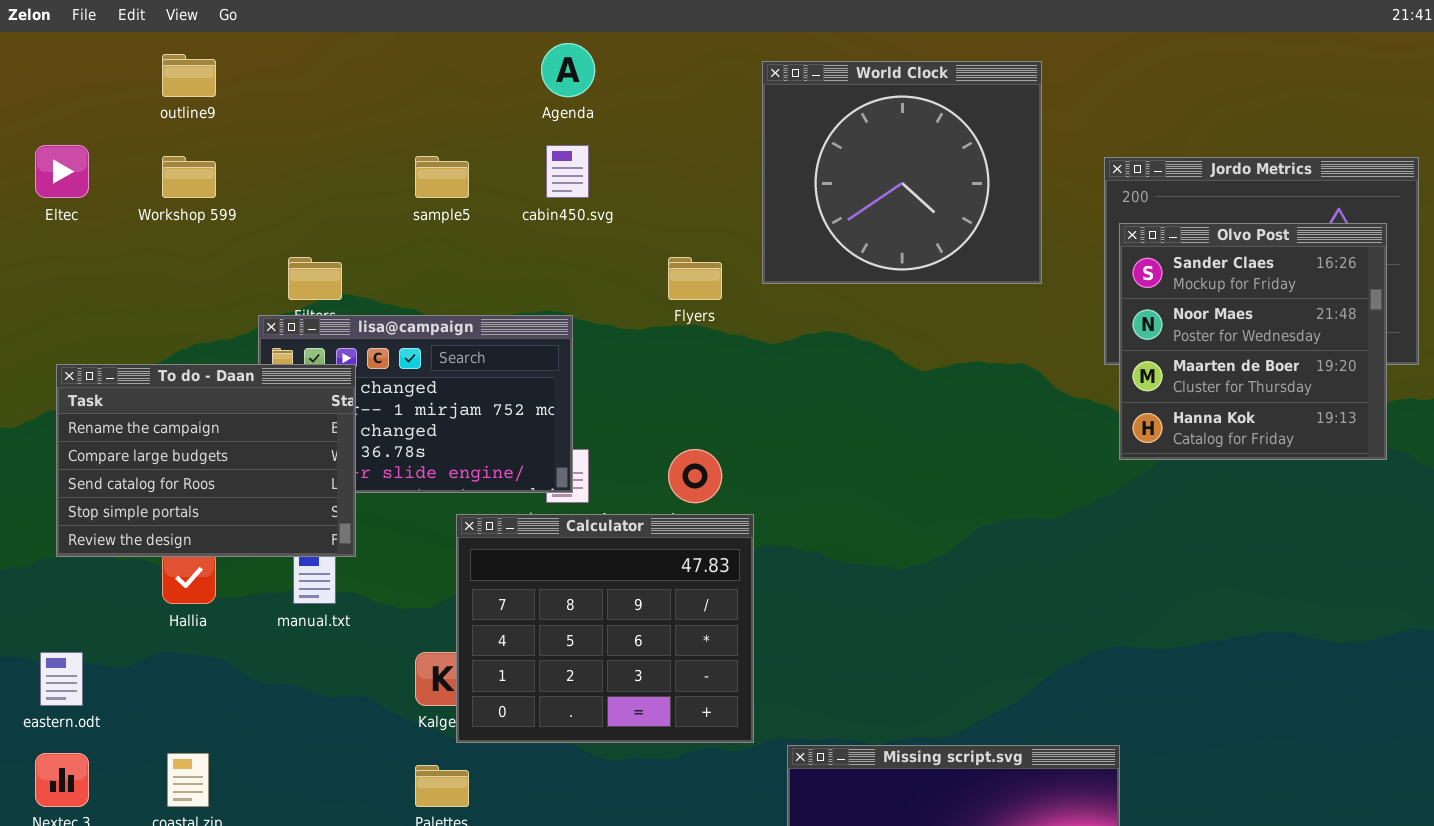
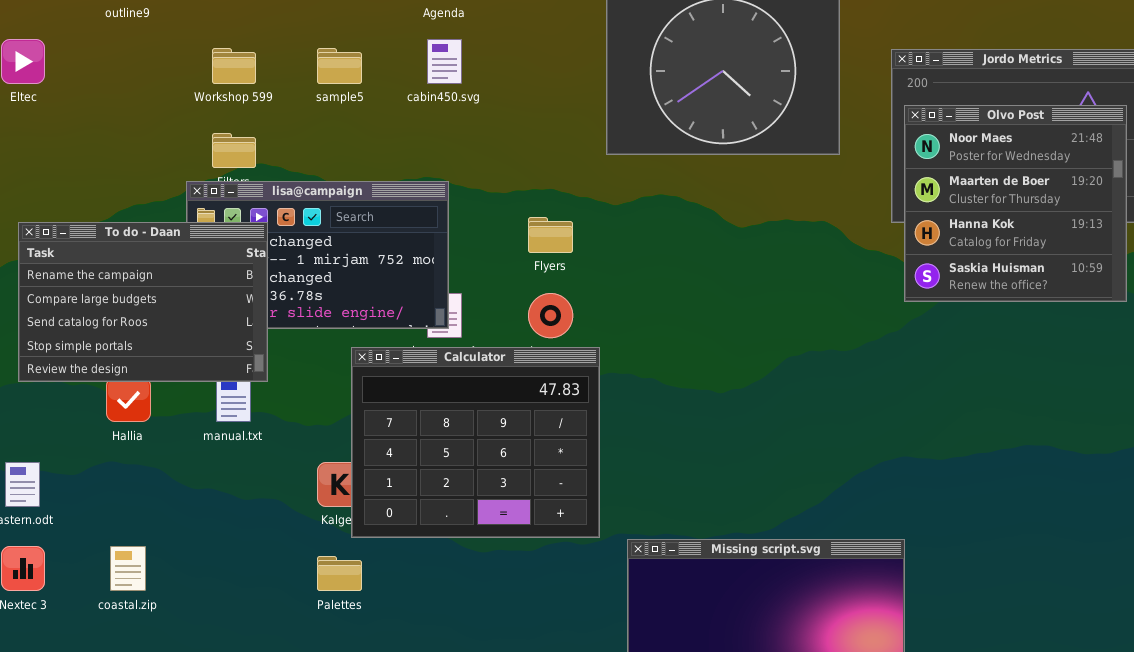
Workshop 599: [162,156,216,198] -> [212,48,256,84], moved
Olvo Post: [1119,223,1387,460] -> [904,105,1127,302], scrolled down 1 row
Flyers: [668,257,722,300] -> [528,217,573,253], moved

